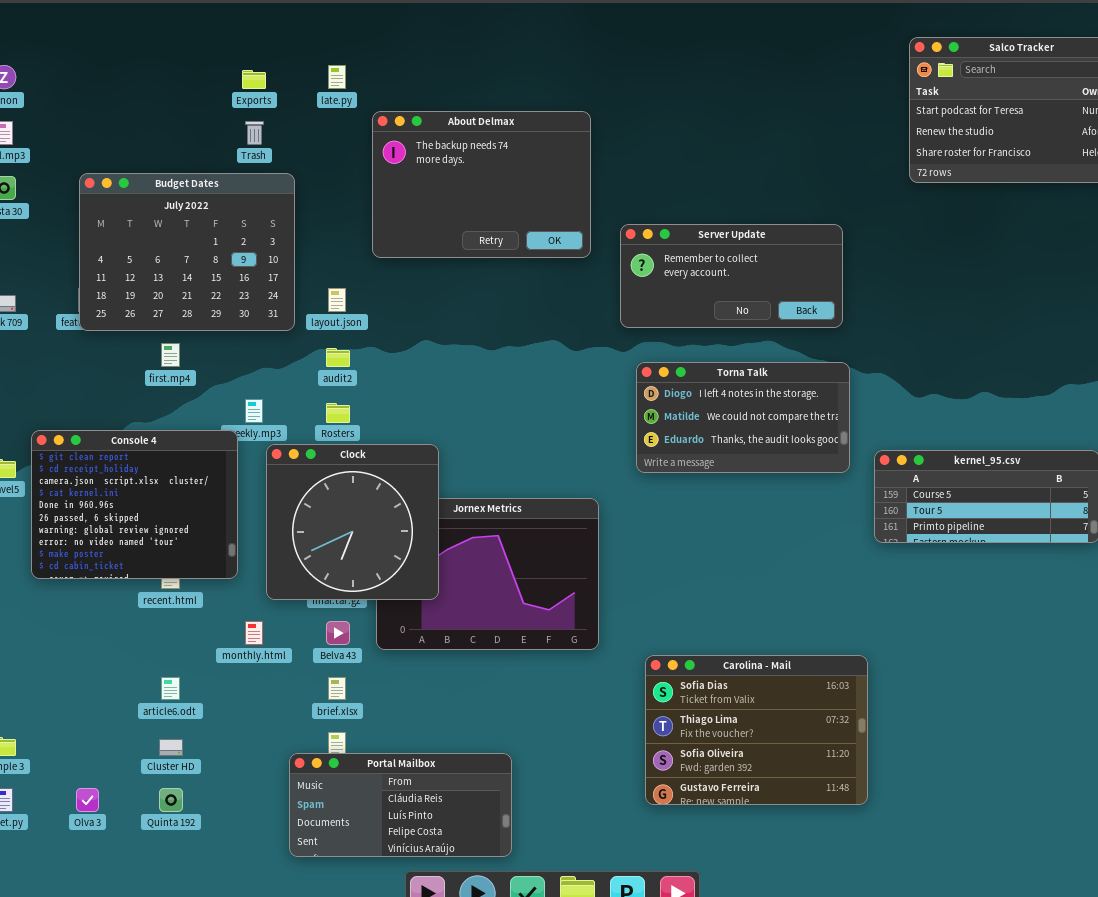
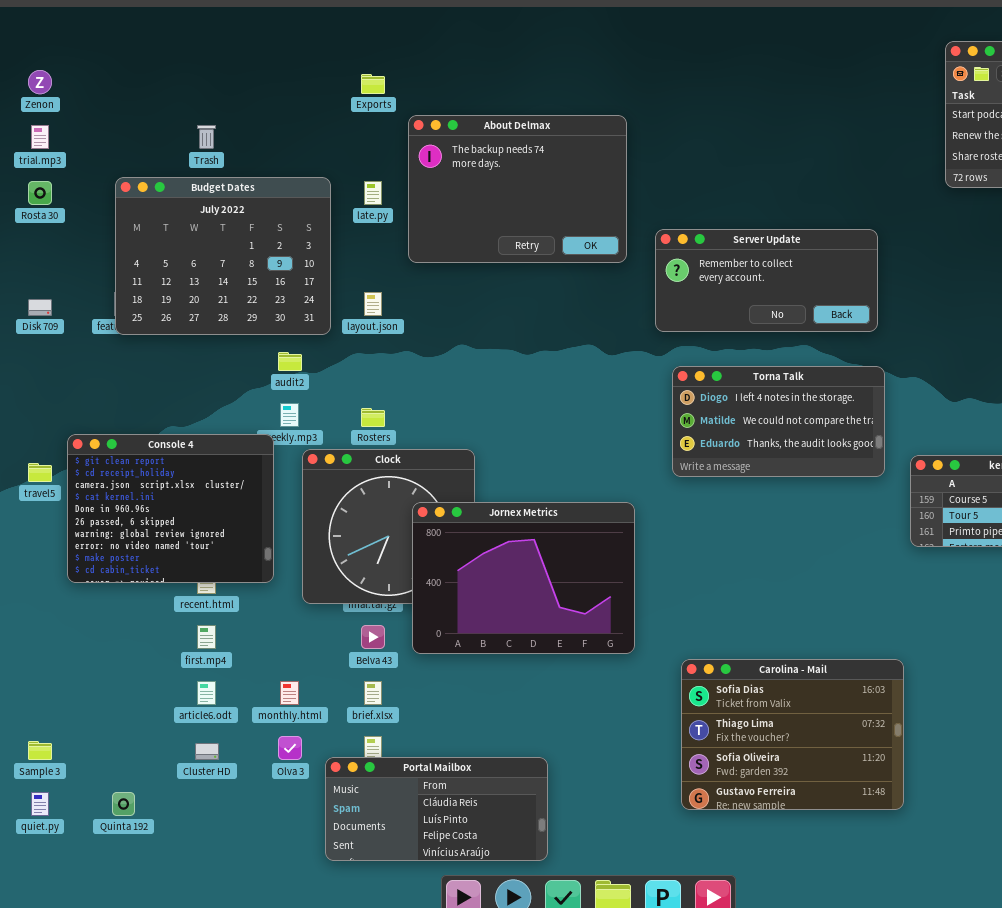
late.py: [328,65,346,89] -> [364,181,382,205], moved
Exports: [242,70,266,89] -> [361,74,385,94], moved
Trash: [245,121,264,145] -> [197,125,216,149], moved
first.mp4: [161,343,180,367] -> [197,625,216,649], moved
audit2: [326,348,350,367] -> [278,352,302,371], moved
Jornex Metrics: [376,498,599,650] -> [412,502,635,654], raised
monthly.html: [245,621,263,645] -> [280,681,299,705], moved
Olva 3: [76,788,99,812] -> [278,736,302,760], moved
Quinta 192: [159,788,183,812] -> [112,792,135,816], moved

